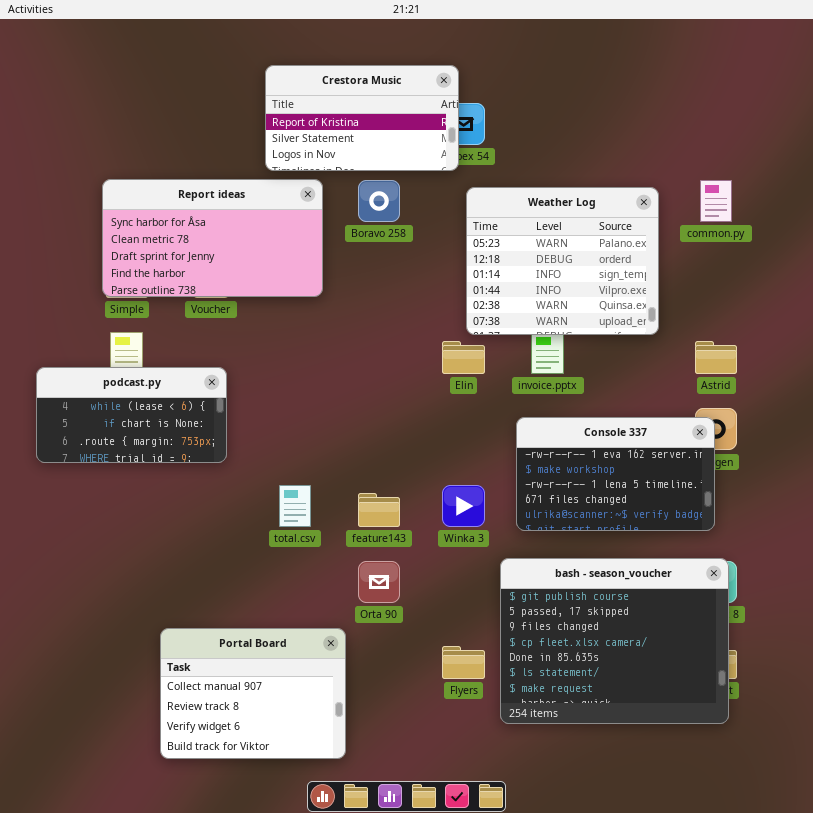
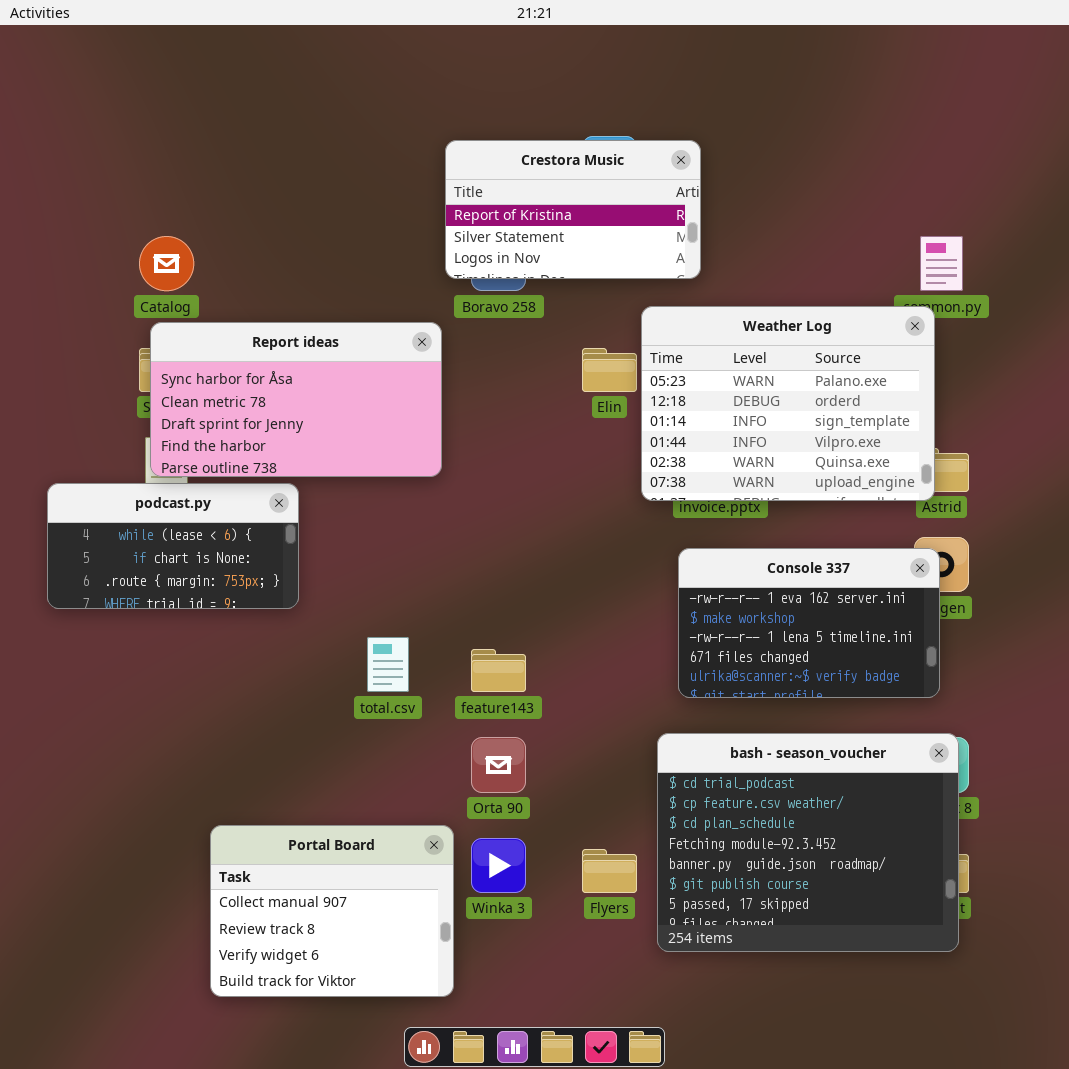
Crestora Music: [265,65,459,171] -> [445,140,701,279], moved
Report ideas: [102,179,323,297] -> [150,322,442,477], moved
Weather Log: [466,187,659,335] -> [641,306,935,501], moved, resized
Elin: [442,341,485,374] -> [582,348,637,392], moved
Winka 3: [442,485,485,527] -> [471,838,526,893], moved
bash - season_voucher: [500,558,729,724] -> [657,733,959,952], scrolled up 5 rows

